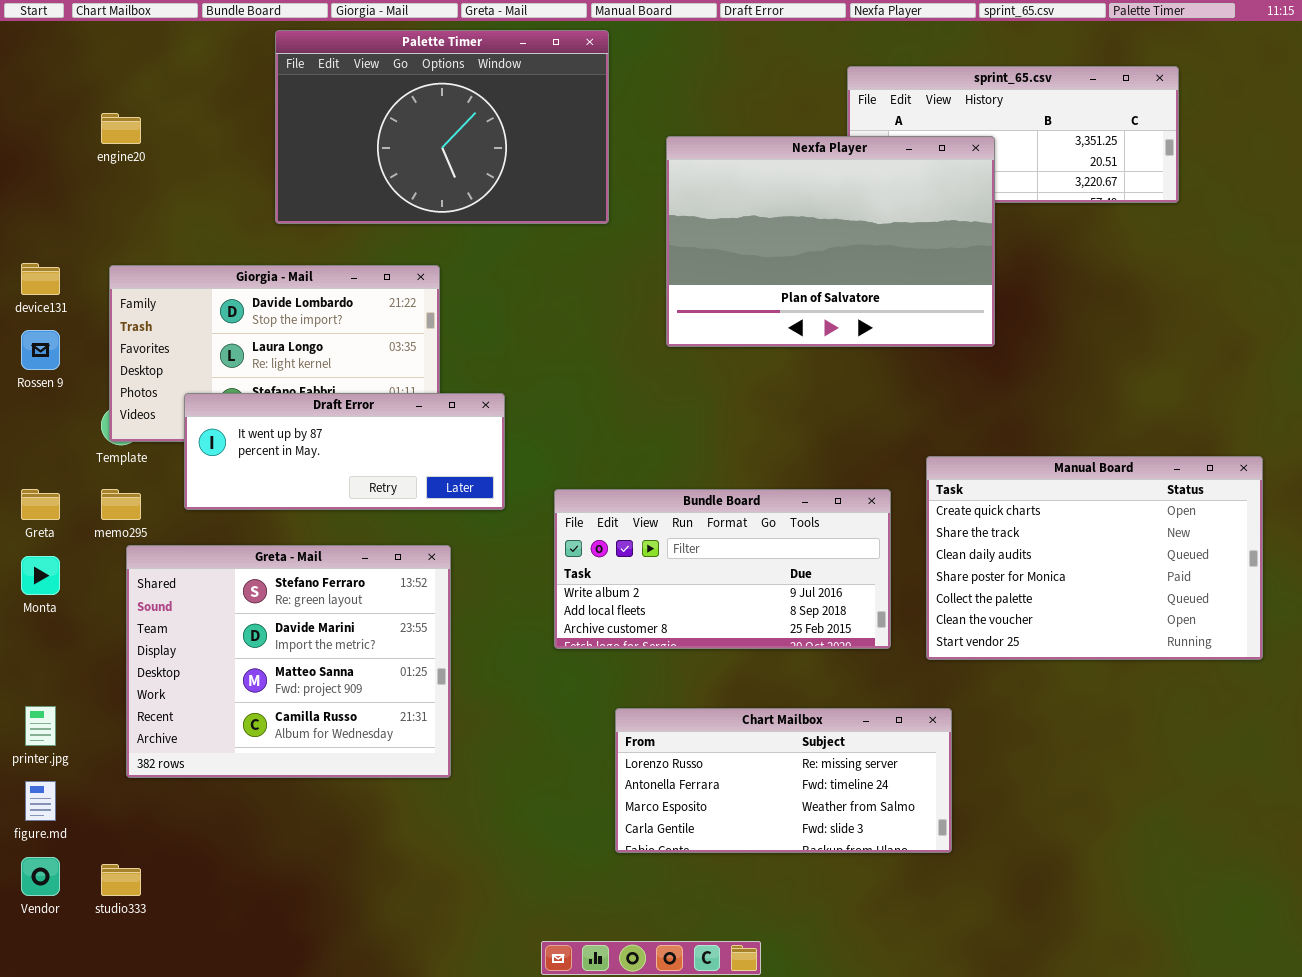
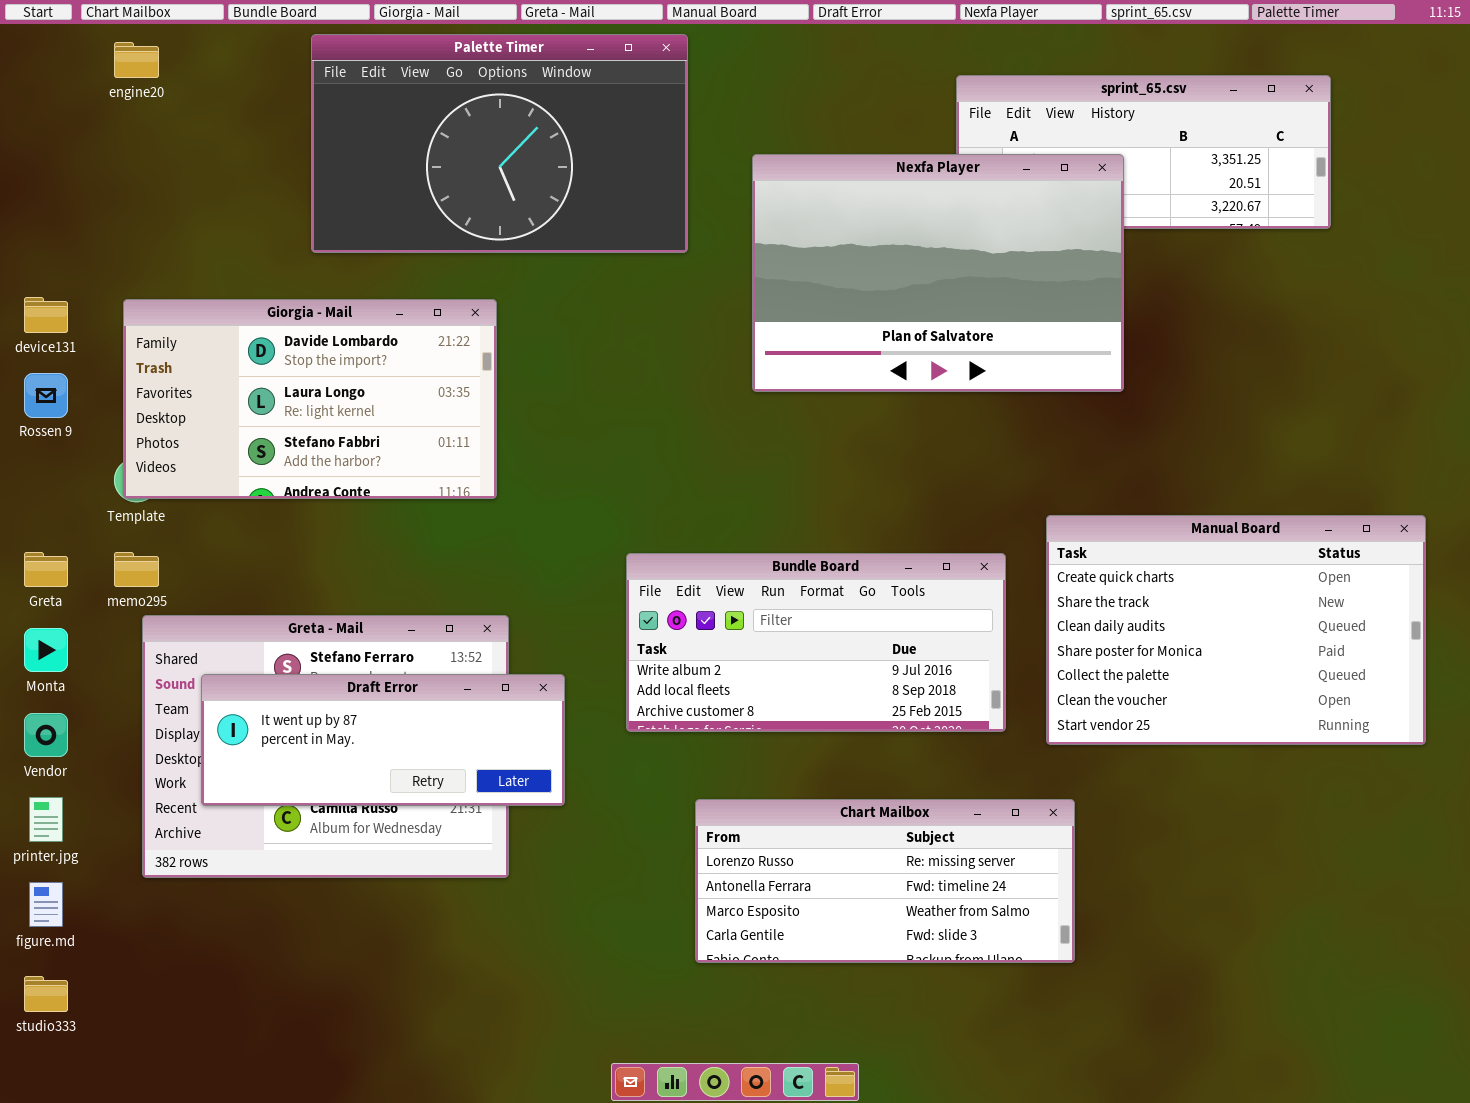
engine20: [101,113,141,144] -> [114,42,159,78], moved
Draft Error: [184,393,505,510] -> [201,674,565,806], moved
Vendor: [21,857,60,896] -> [24,713,68,757], moved
studio333: [101,864,141,896] -> [24,976,68,1012], moved

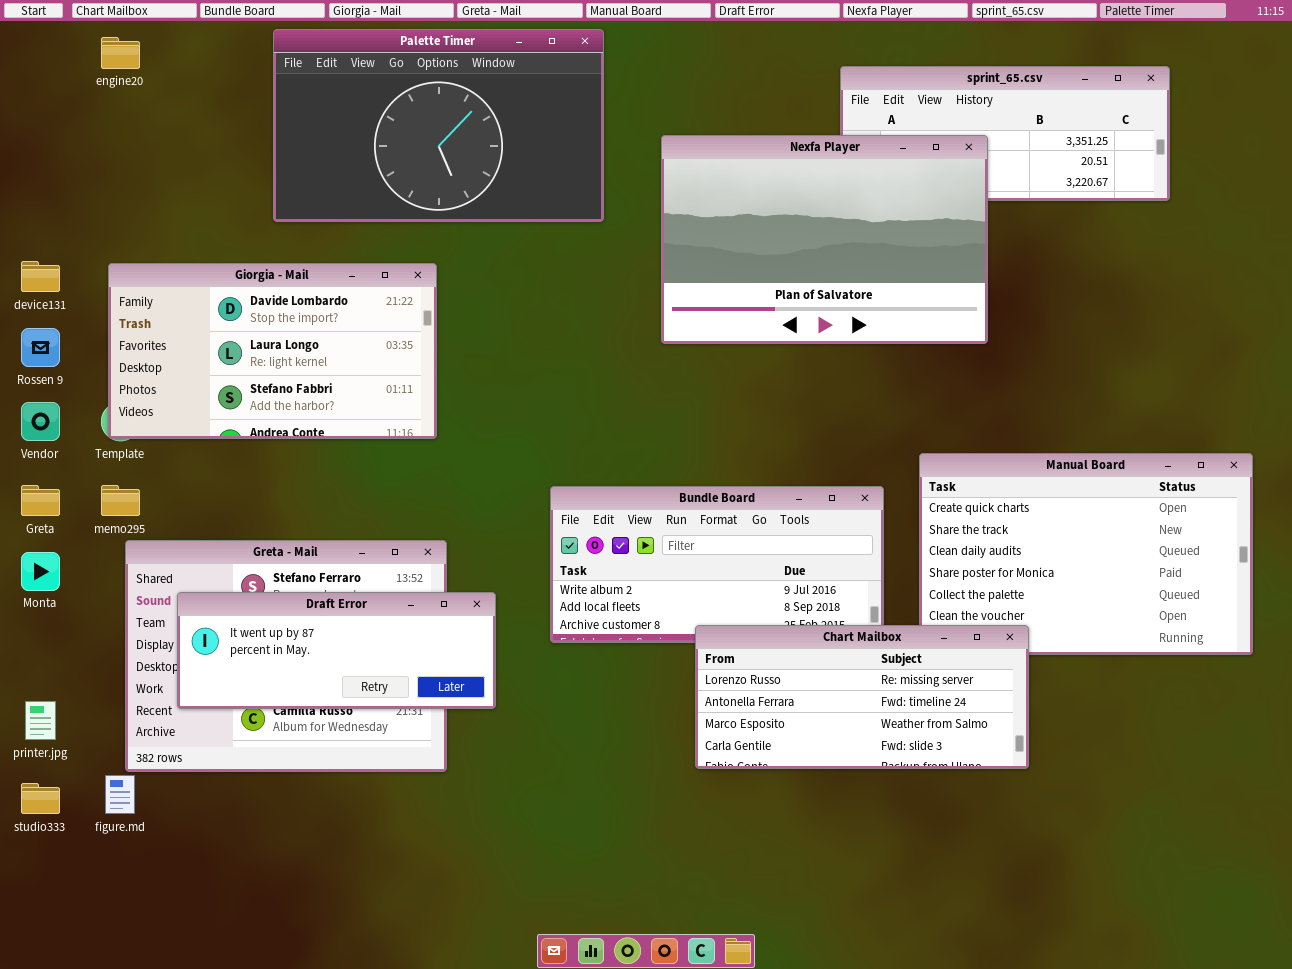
Vendor: [24,713,68,757] -> [21,402,60,441], moved
Chart Mailbox: [695,799,1075,963] -> [695,625,1029,769], moved
figure.md: [29,882,63,927] -> [105,775,135,814], moved
studio333: [24,976,68,1012] -> [21,783,60,814], moved

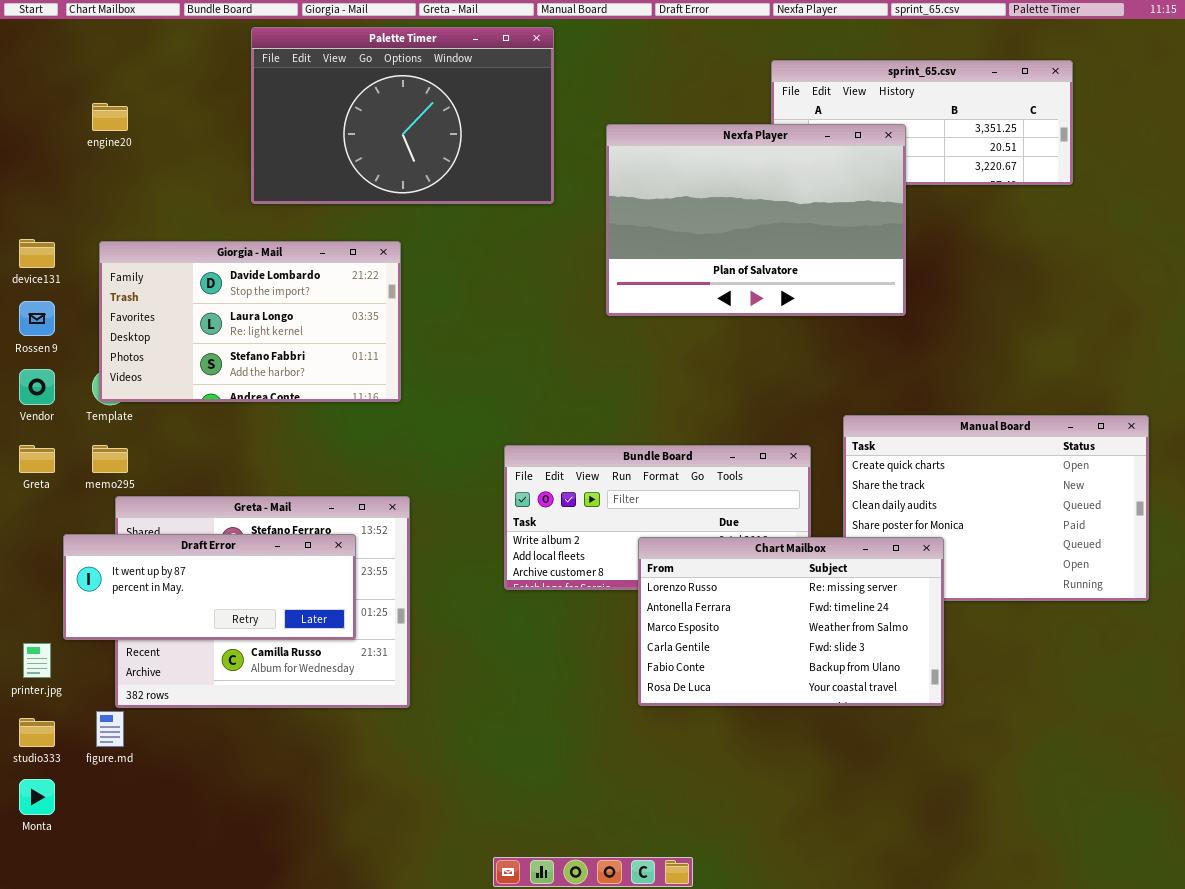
engine20: [101,37,140,69] -> [92,103,128,131], moved
Monta: [21,552,60,591] -> [19,779,55,815], moved
Draft Error: [177,592,496,709] -> [63,534,356,640], moved
Chart Mailbox: [695,625,1029,769] -> [638,537,944,706], resized

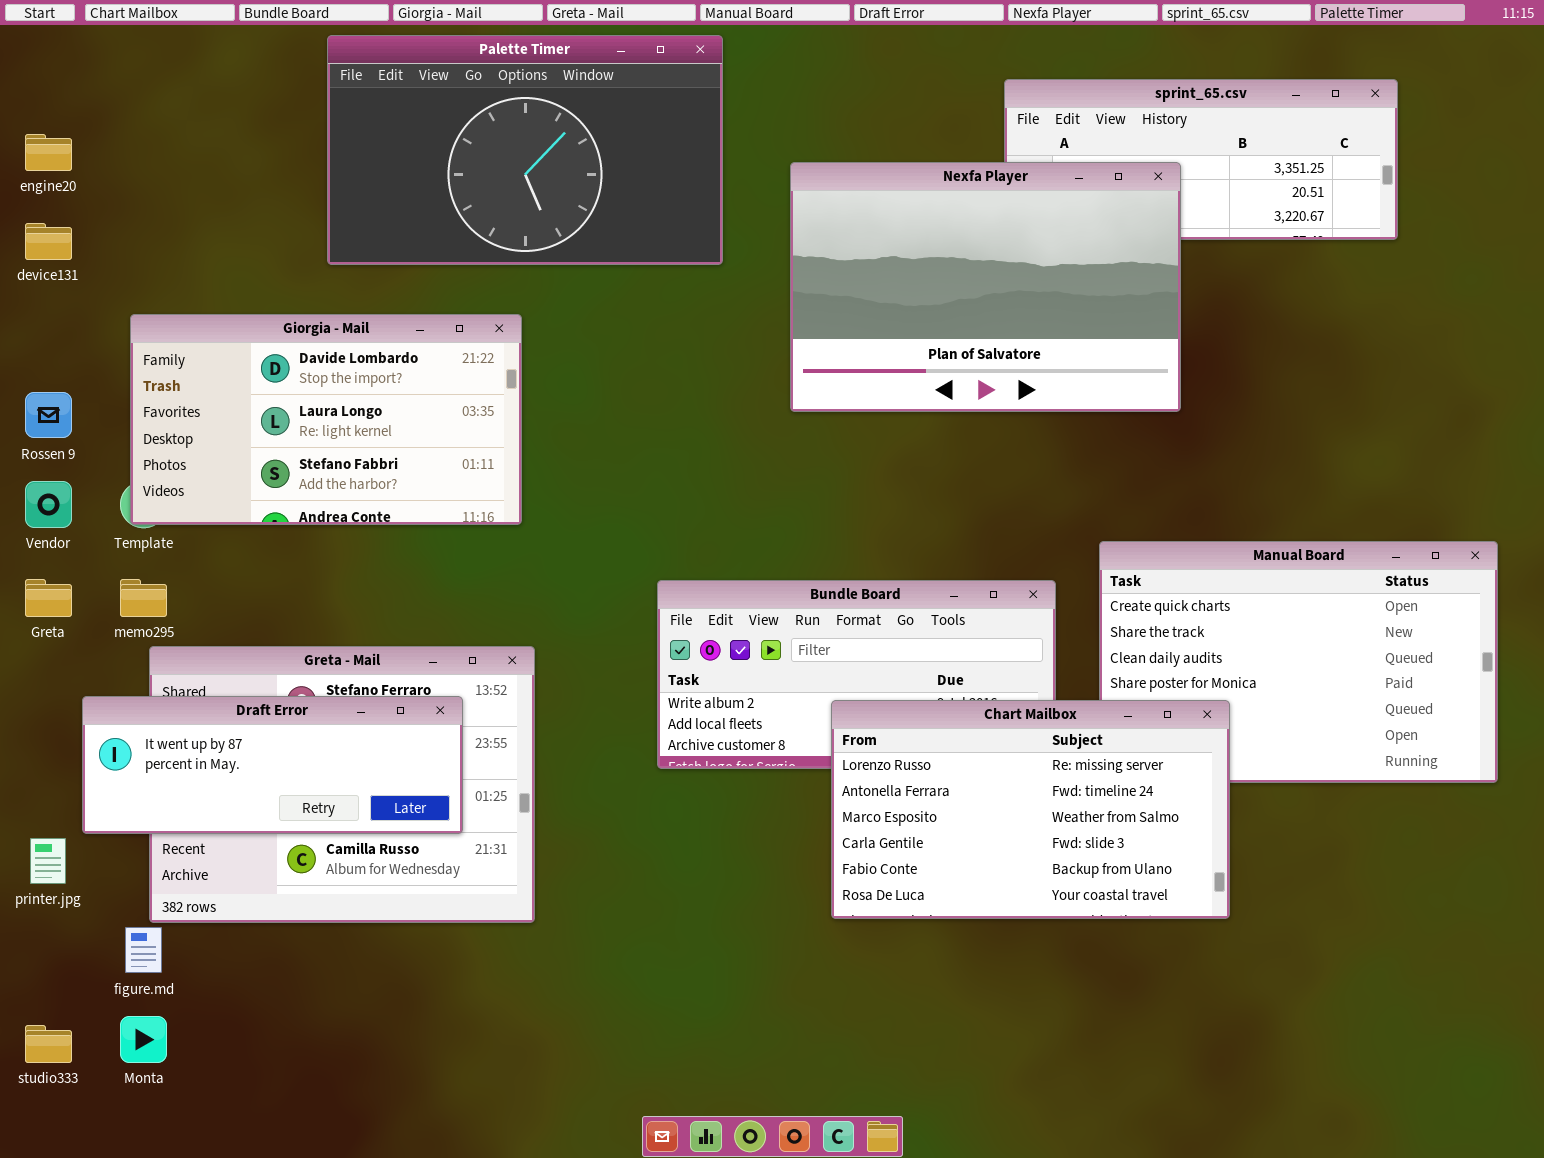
engine20: [92,103,128,131] -> [25,134,72,171], moved
device131: [19,239,55,268] -> [25,223,72,260], moved
studio333: [19,718,55,747] -> [25,1025,72,1063], moved
Monta: [19,779,55,815] -> [120,1016,167,1063], moved

